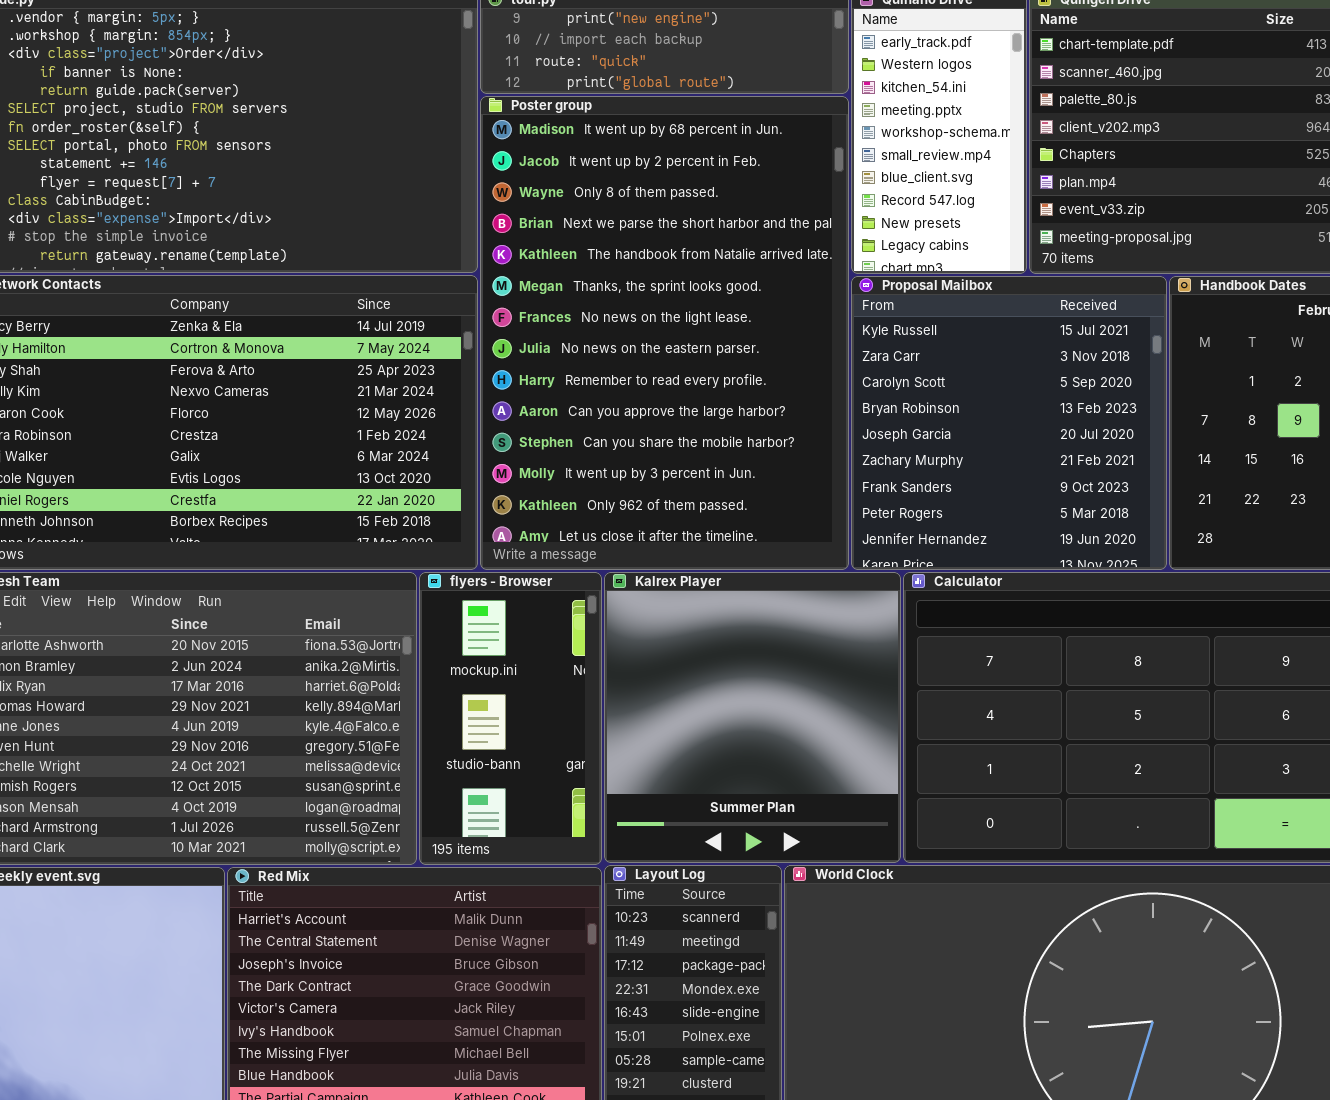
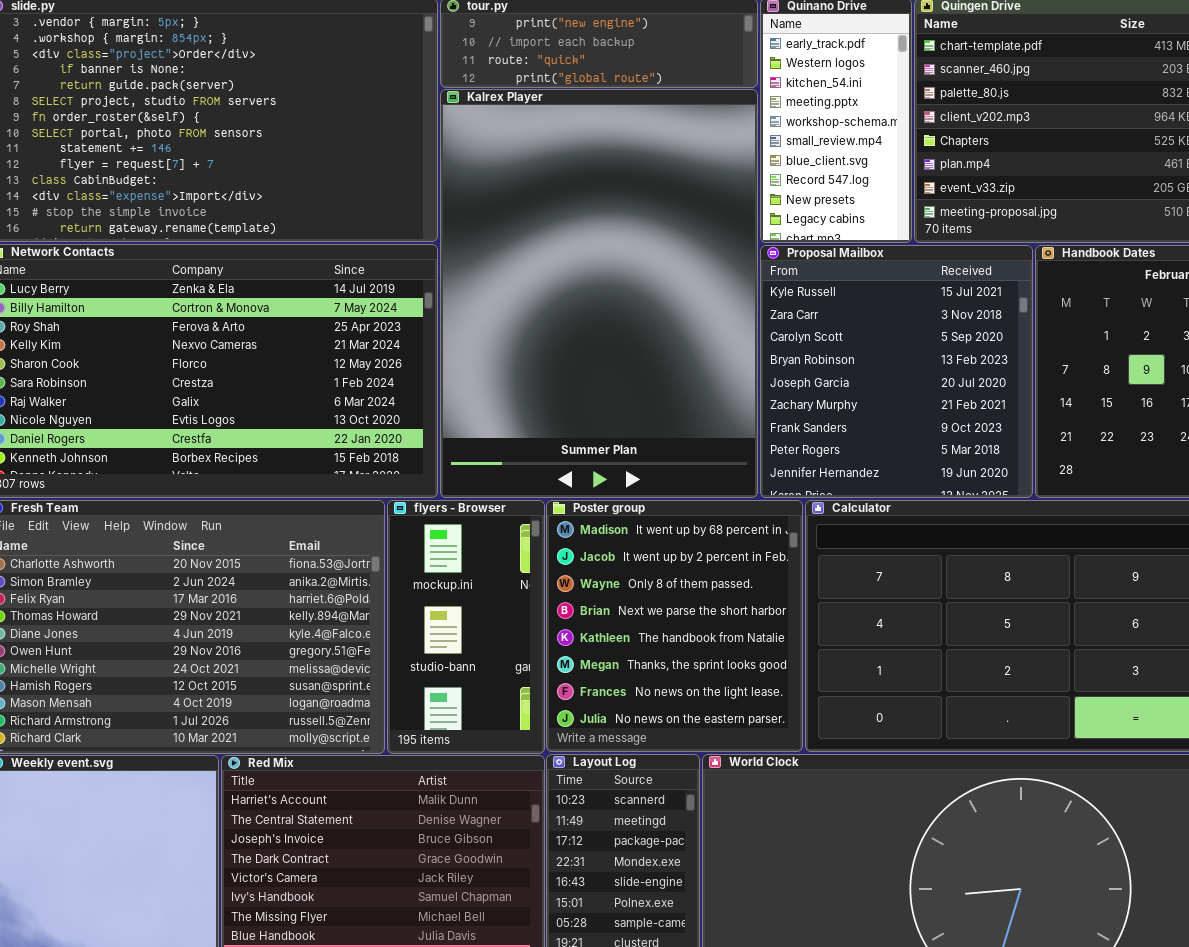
Poster group: [480,96,849,570] -> [546,500,803,752], moved, resized
Kalrex Player: [604,572,901,863] -> [440,89,758,498], moved, resized

